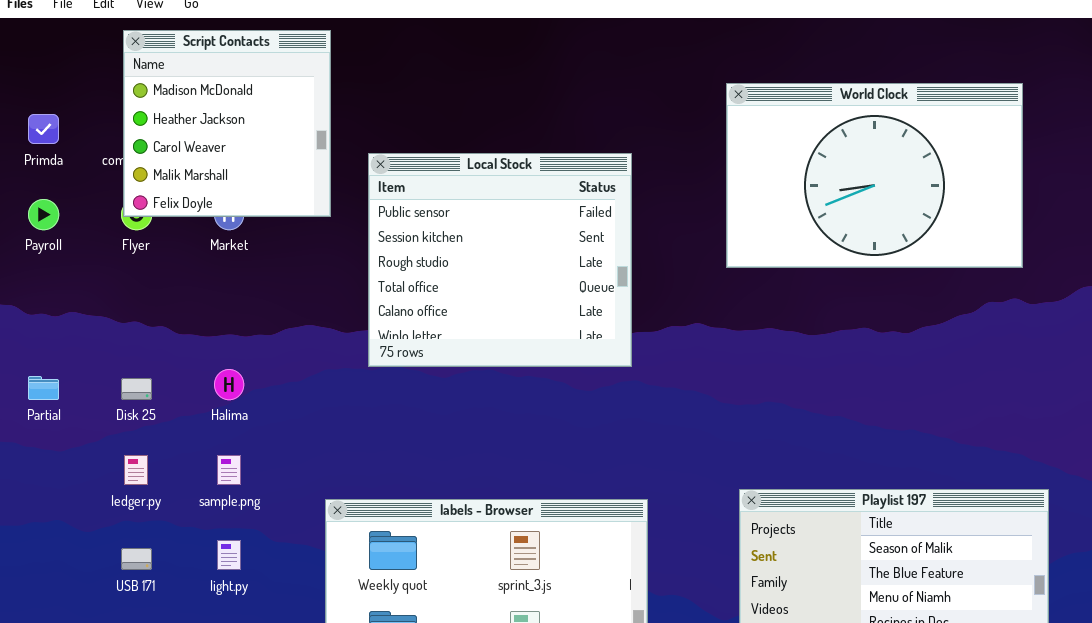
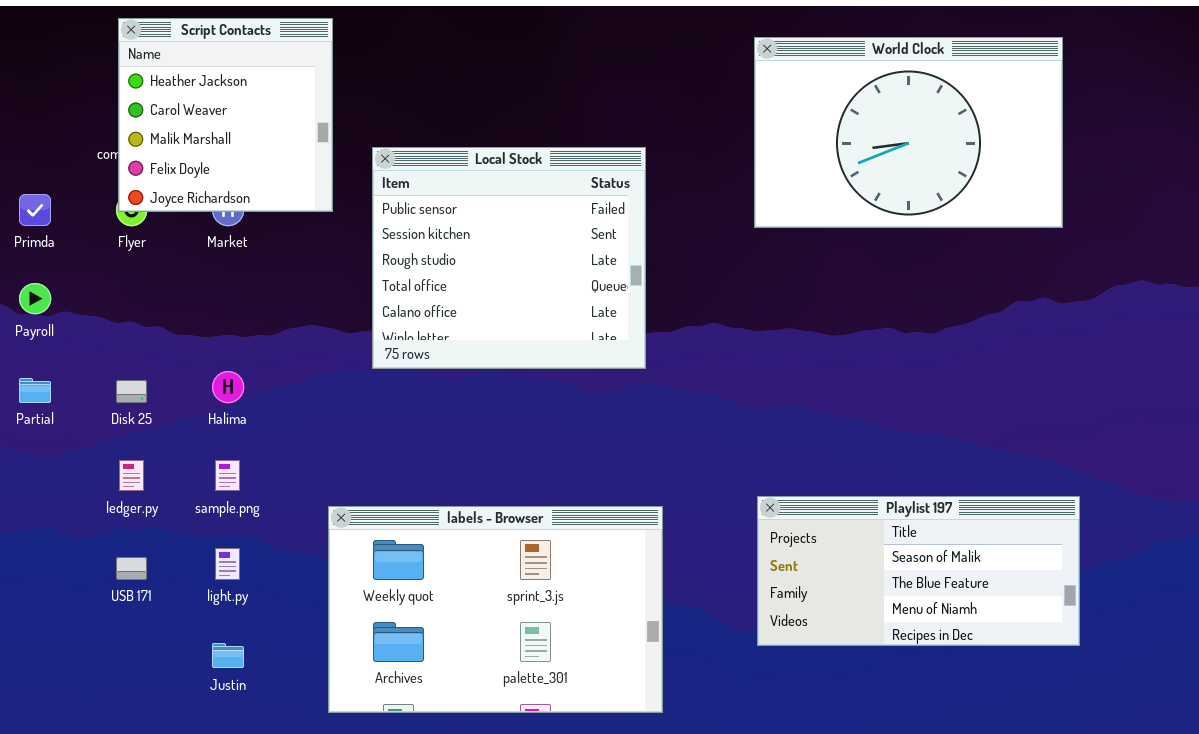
Script Contacts: [123,30,331,217] -> [118,18,333,212], scrolled down 1 row
World Clock: [726,83,1023,268] -> [754,37,1063,228], moved
Primda: [28,114,59,144] -> [19,194,51,226], moved
Payroll: [28,199,59,230] -> [19,283,51,314], moved

